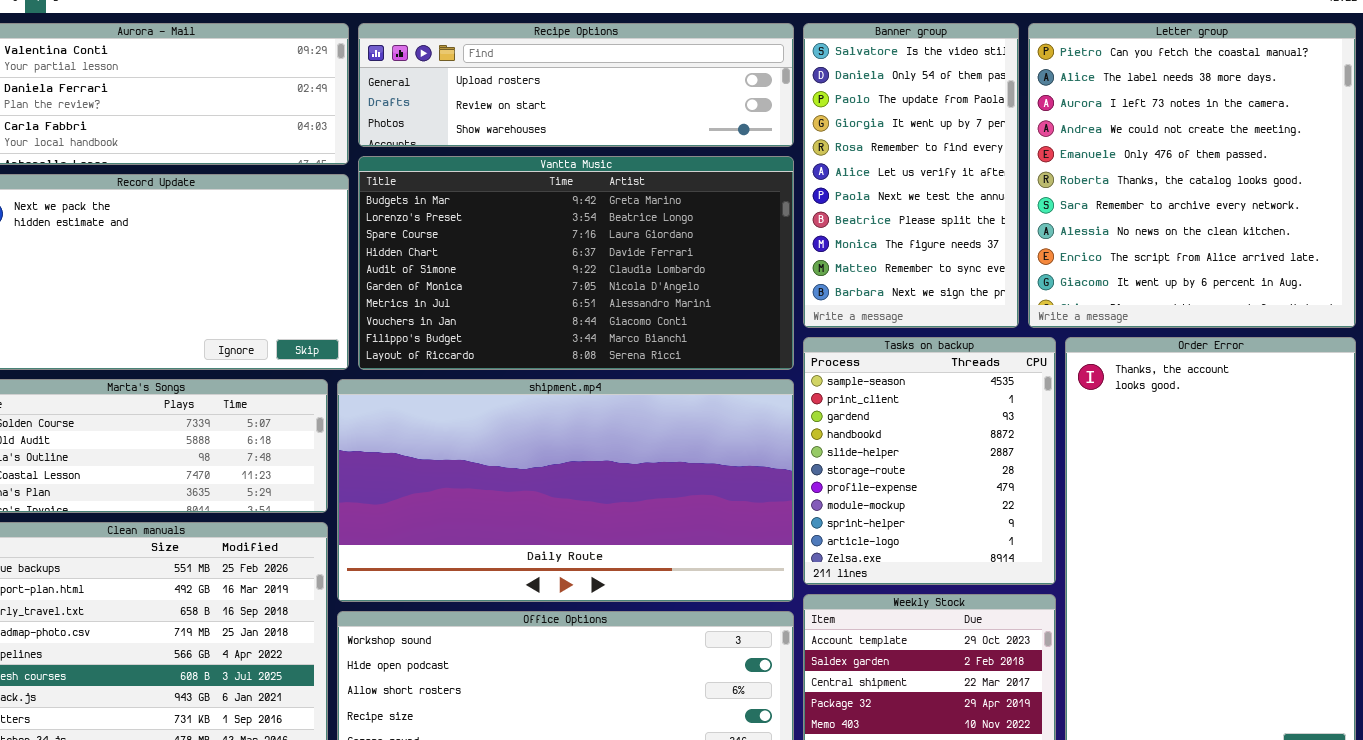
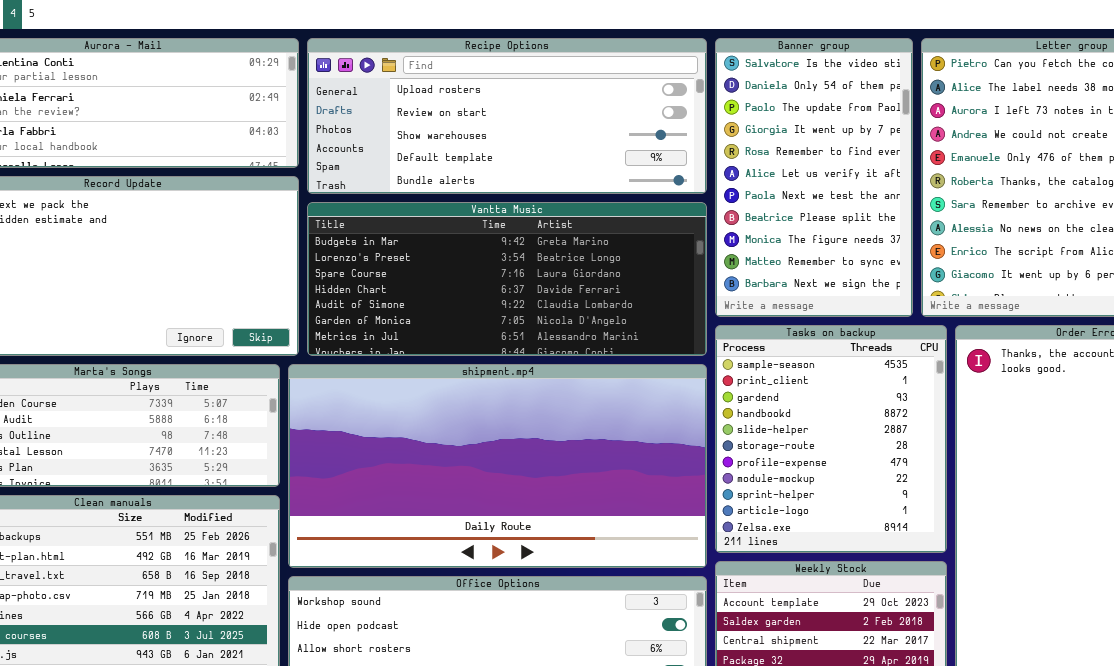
Recipe Options: [358,23,794,147] -> [307,38,707,194], resized
Vantta Music: [358,156,794,370] -> [307,202,707,356], resized

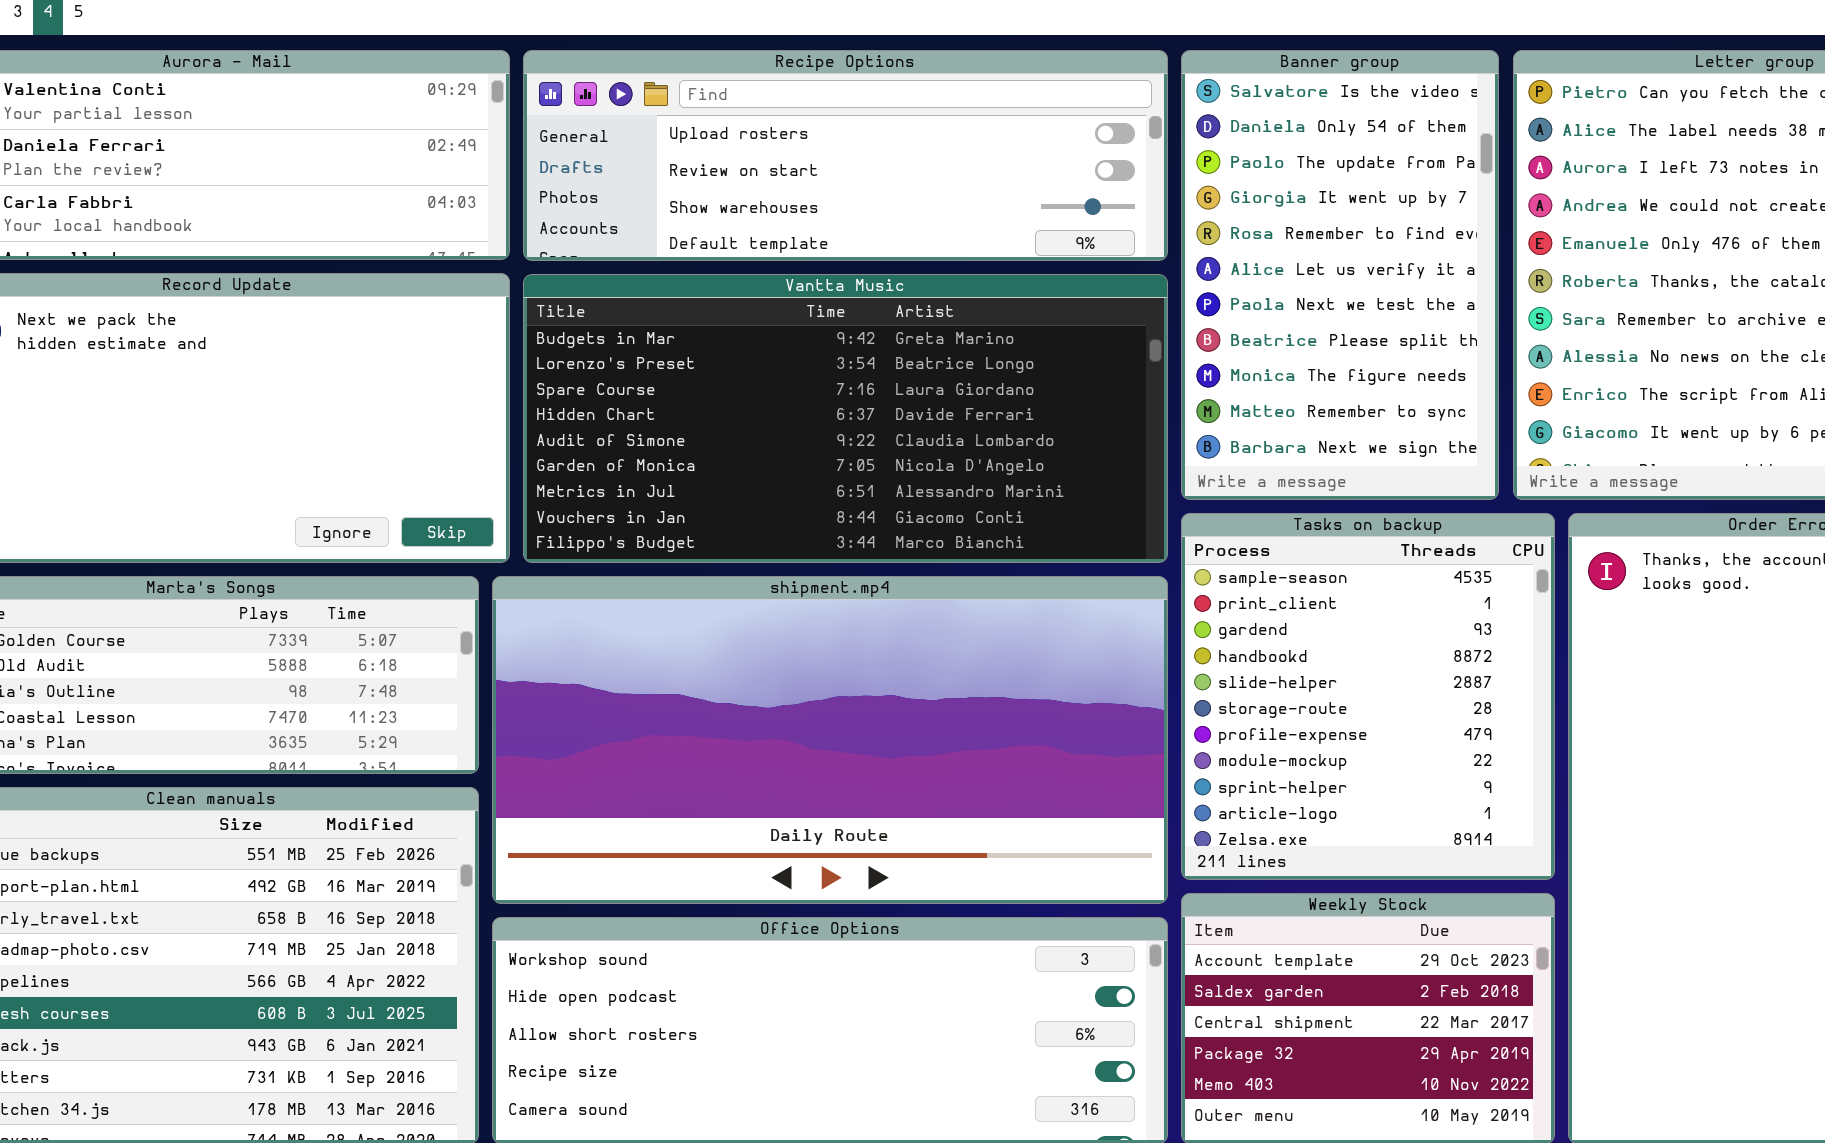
Recipe Options: [307,38,707,194] -> [523,50,1168,261], resized
Vantta Music: [307,202,707,356] -> [523,274,1168,563], resized

